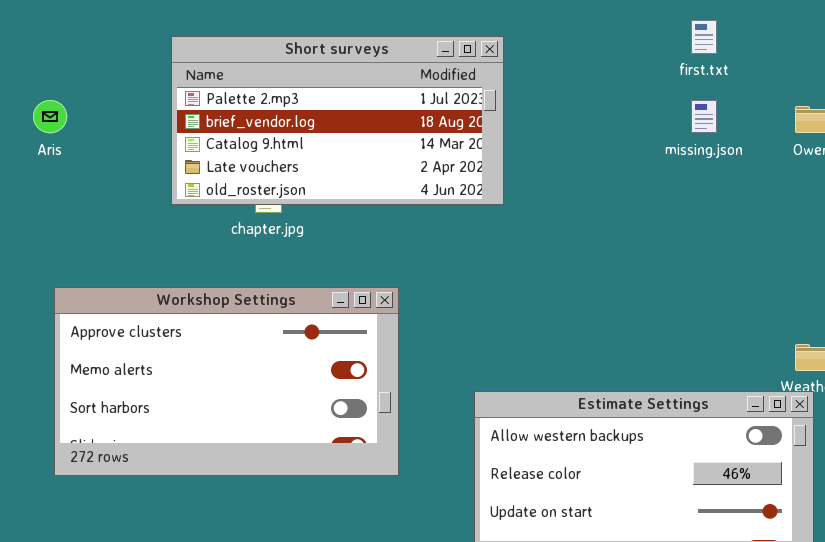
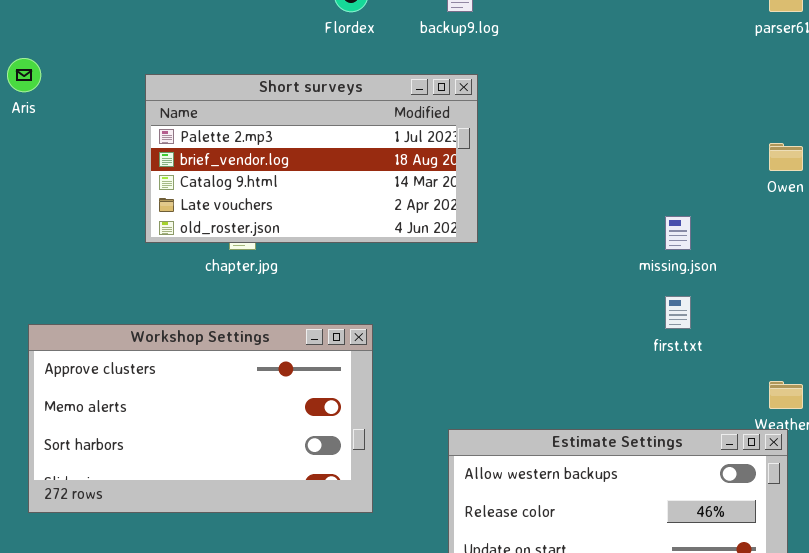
first.txt: [691,20,717,54] -> [665,296,691,329], moved
Aris: [33,100,67,133] -> [7,58,41,92], moved
missing.json: [691,100,717,133] -> [665,216,691,250], moved

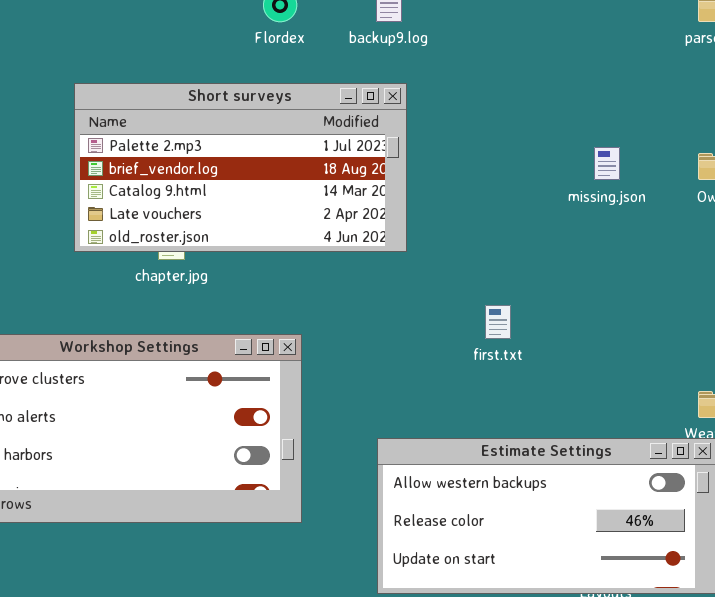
missing.json: [665,216,691,250] -> [594,147,620,180], moved
first.txt: [665,296,691,329] -> [485,305,511,339], moved

